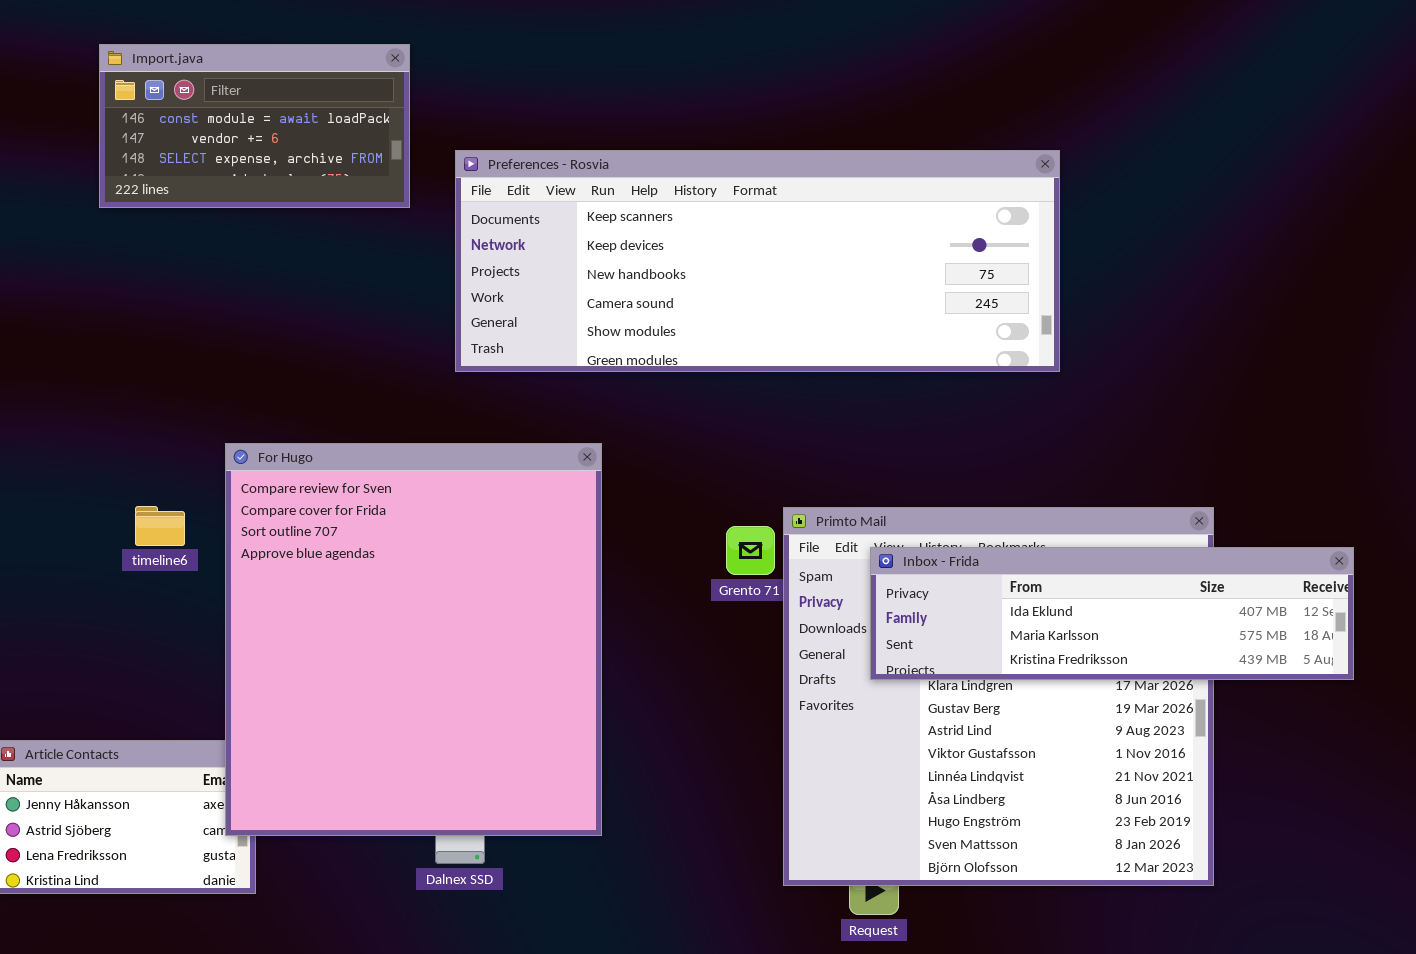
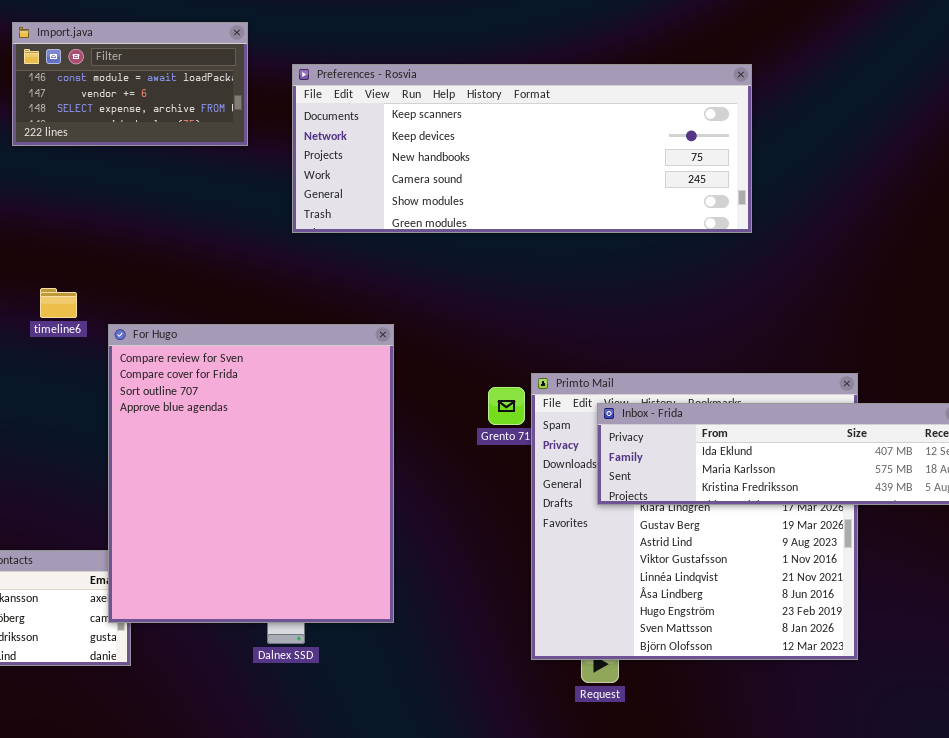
Preferences - Rosvia: [455,150,1060,372] -> [292,64,752,233], moved
timeline6: [135,506,185,546] -> [40,288,77,318], moved

